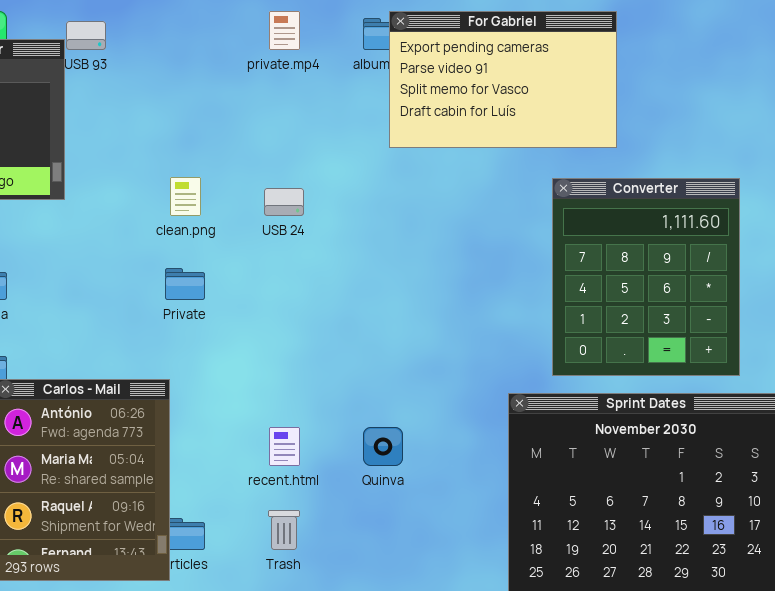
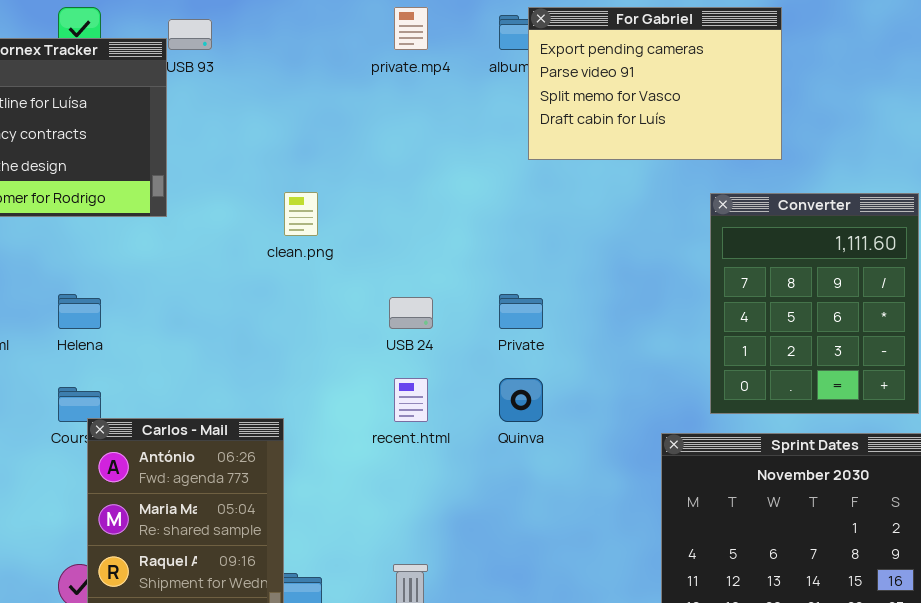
USB 24: [264,188,304,216] -> [389,297,433,329], moved
Private: [165,268,205,300] -> [499,294,543,329], moved
recent.html: [269,427,300,466] -> [394,378,428,422], moved
Quinva: [363,427,403,466] -> [499,378,543,422], moved

